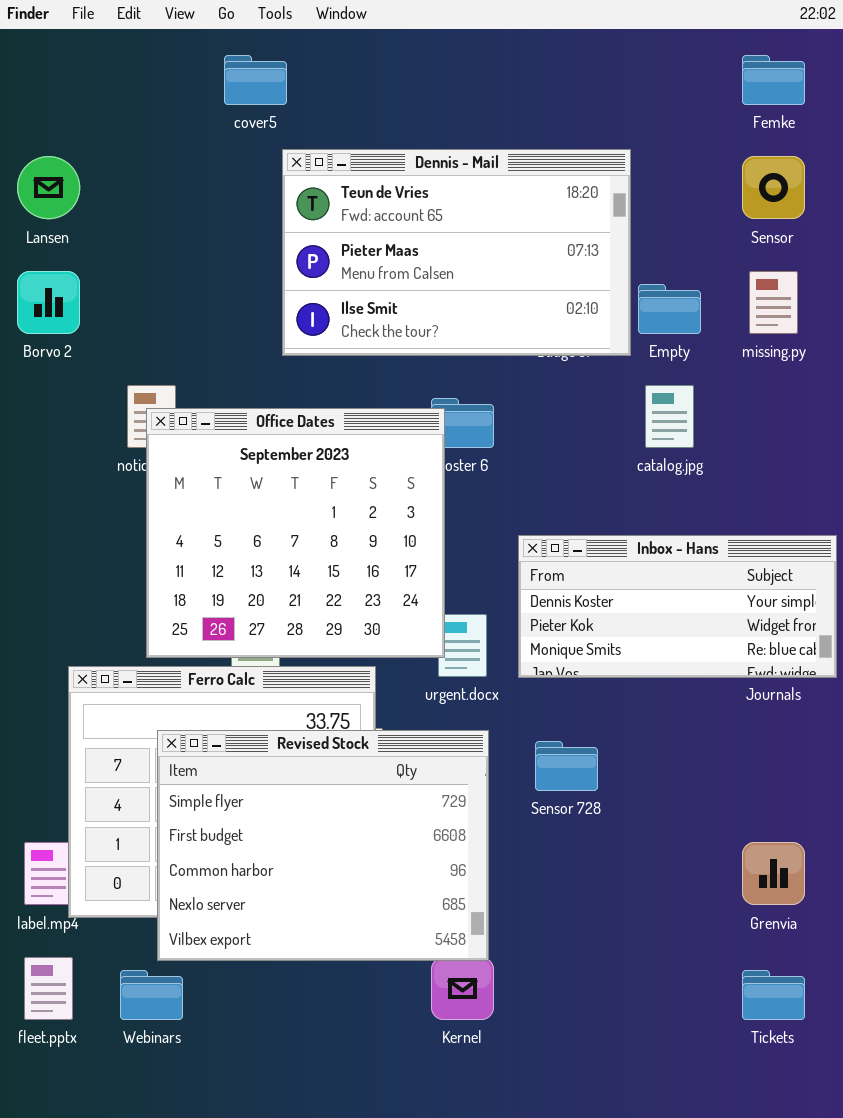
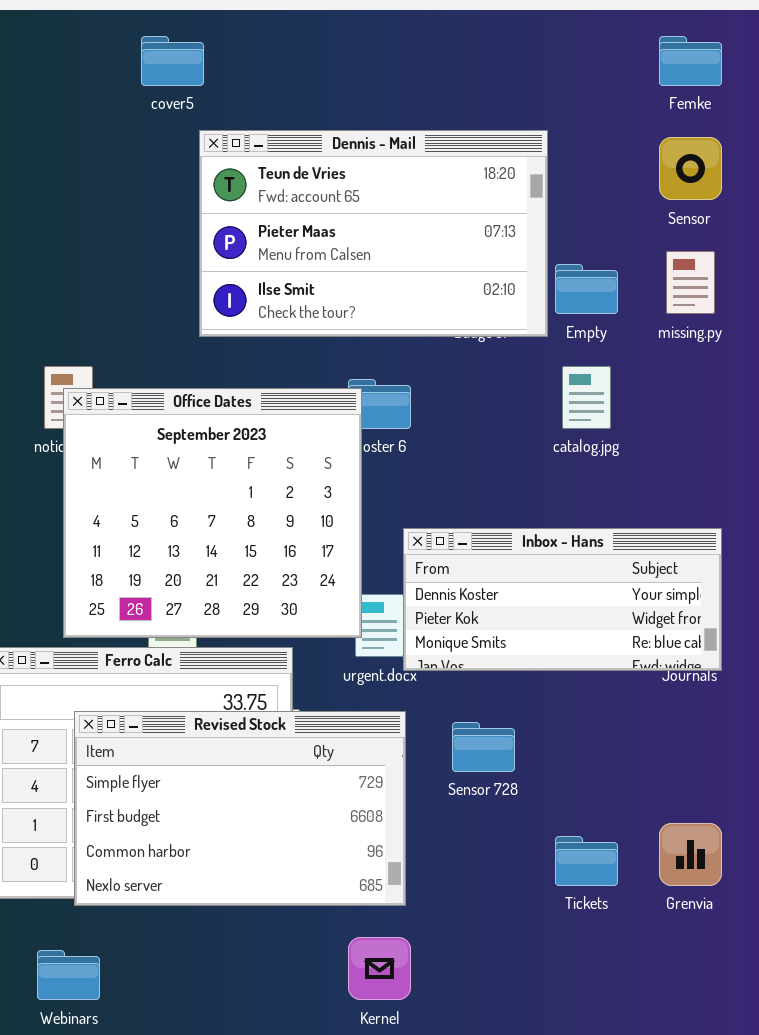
Inbox - Hans: [518,535,837,678] -> [403,528,722,671], moved
Revised Stock: [157,730,489,961] -> [74,711,406,906], resized
Tickets: [742,970,805,1020] -> [555,836,618,886], moved

